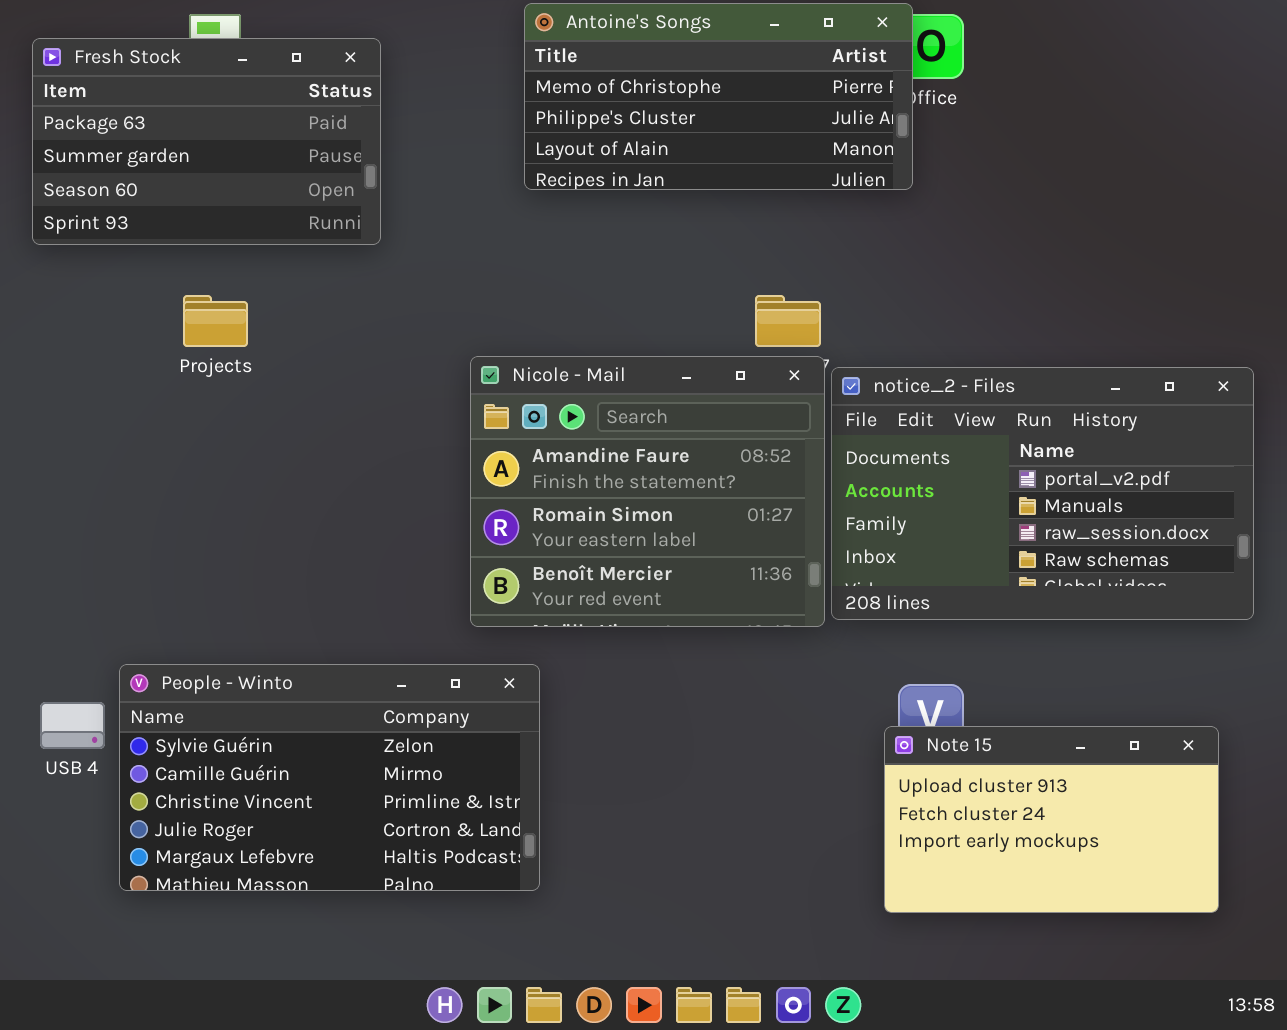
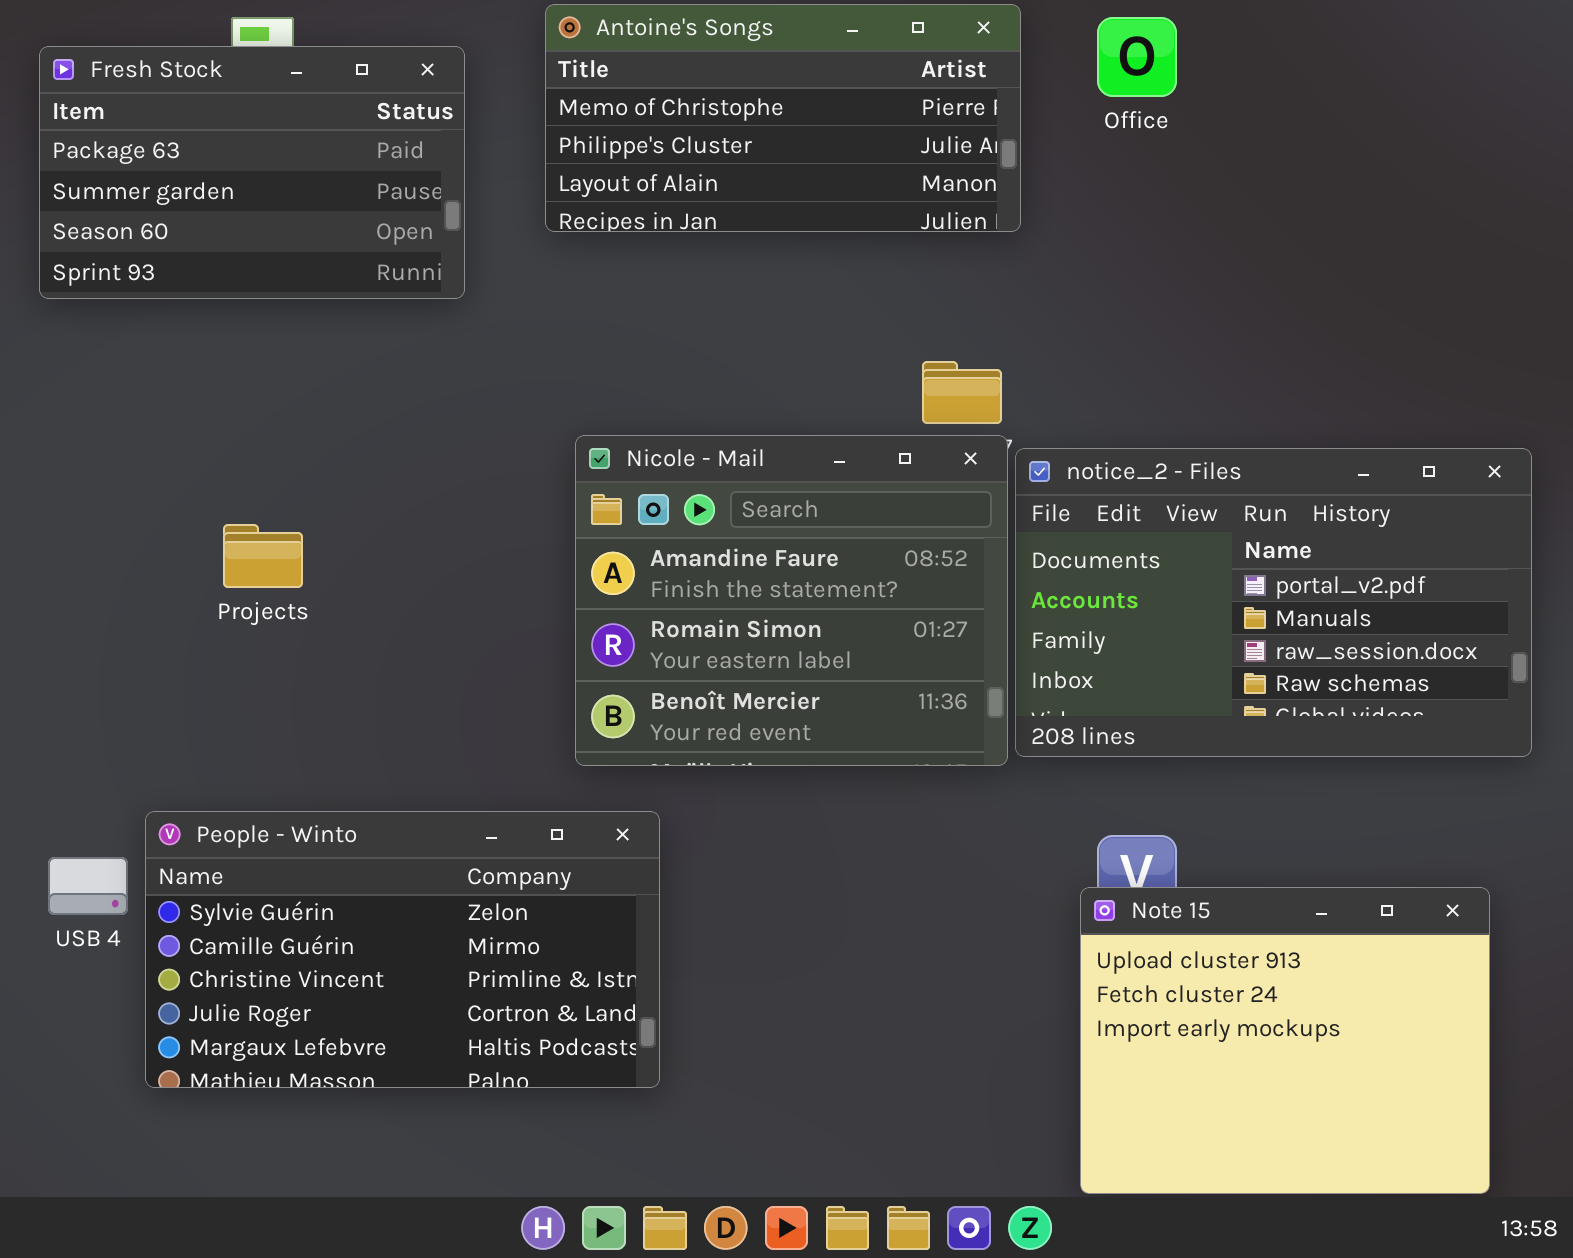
Antoine's Songs: [524,3,913,190] -> [545,4,1021,232], moved
Projects: [183,295,248,347] -> [223,524,303,588], moved
Note 15: [884,726,1219,913] -> [1080,887,1490,1194], resized

